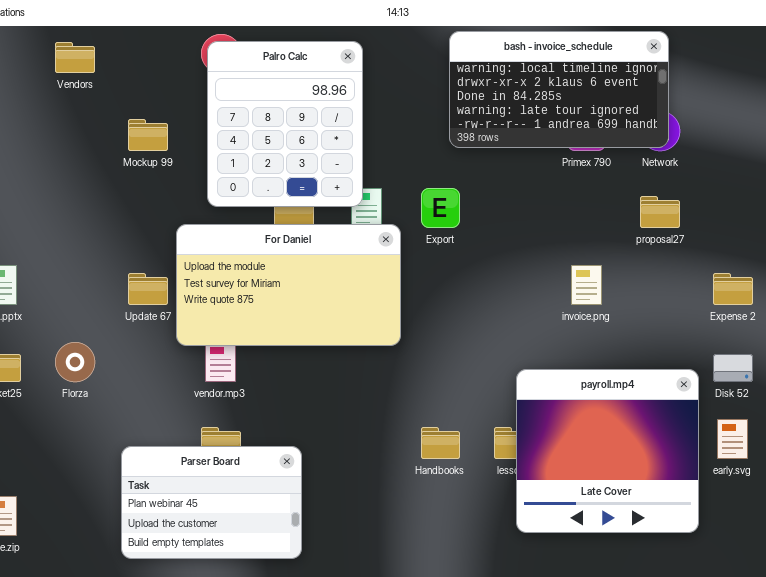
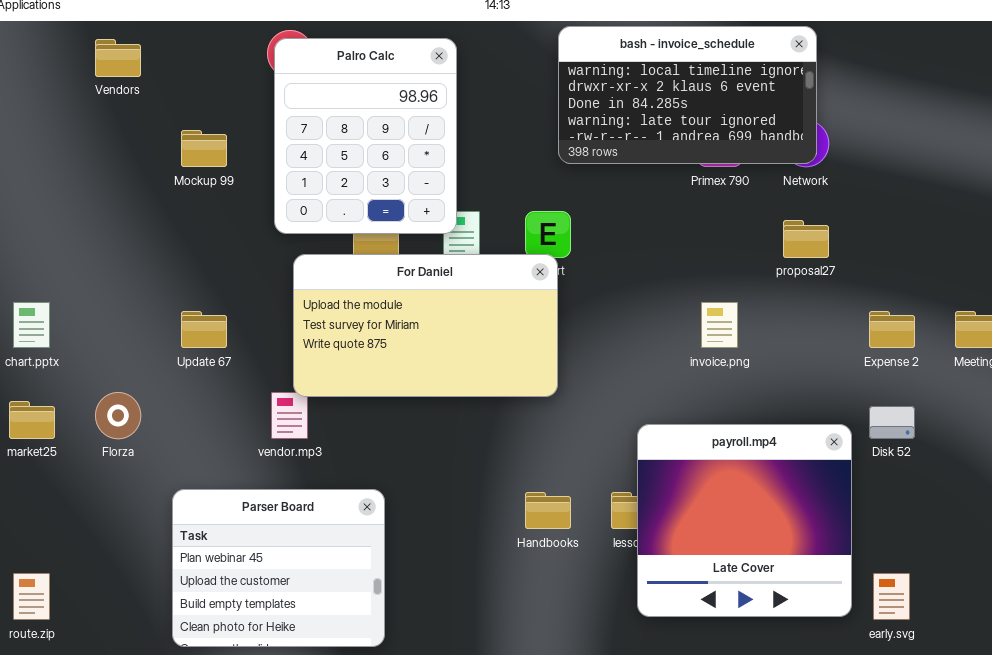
For Daniel: [176,224,401,346] -> [293,254,558,397], moved
early.svg: [717,419,748,459] -> [873,573,910,620], moved
Parser Board: [121,446,302,559] -> [172,489,385,647], resized

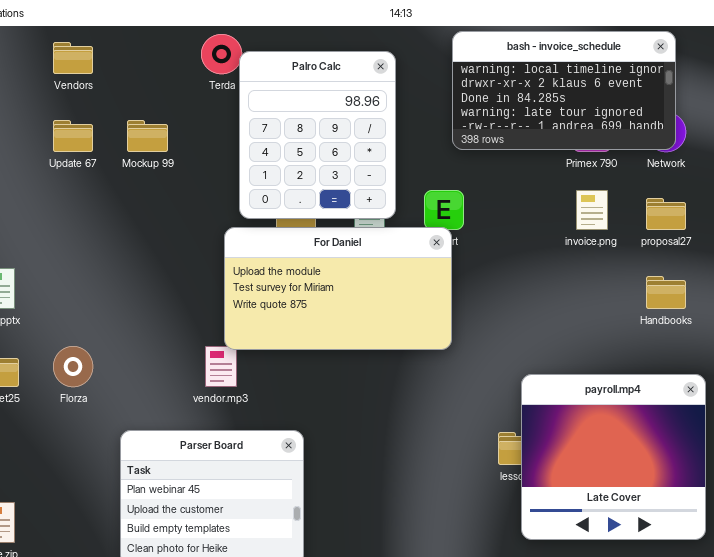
Palro Calc: [274,38,457,234] -> [239,51,396,219], moved
invoice.png: [701,302,738,348] -> [576,190,608,230], moved
Update 67: [181,311,227,348] -> [53,120,93,152], moved
Handbooks: [525,492,571,529] -> [646,276,686,309], moved

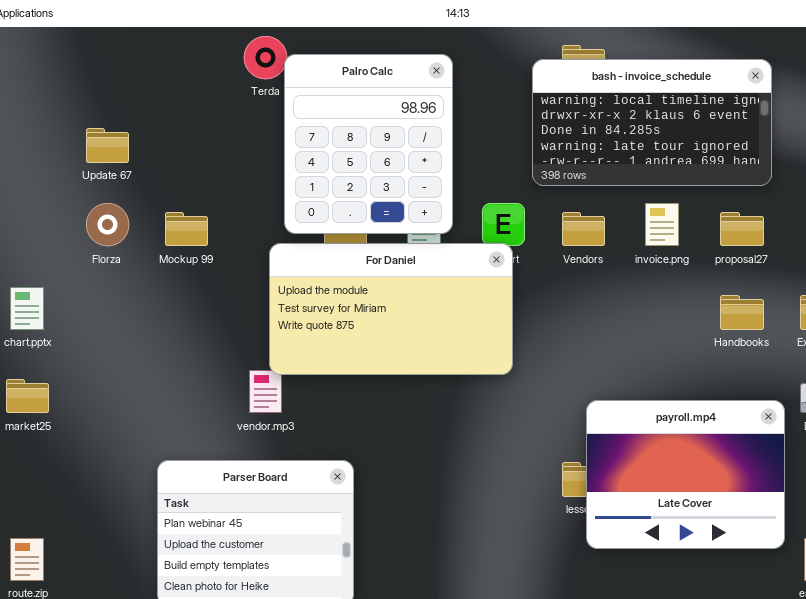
bash - invoice_schedule: [452,31,676,150] -> [532,59,772,186], moved
Vendors: [53,42,93,74] -> [562,212,605,246], moved
Mockup 99: [127,120,168,152] -> [165,212,208,246], moved
Florza: [53,346,93,387] -> [86,203,129,246], moved
payroll.mp4: [521,374,706,540] -> [586,400,785,549], resized

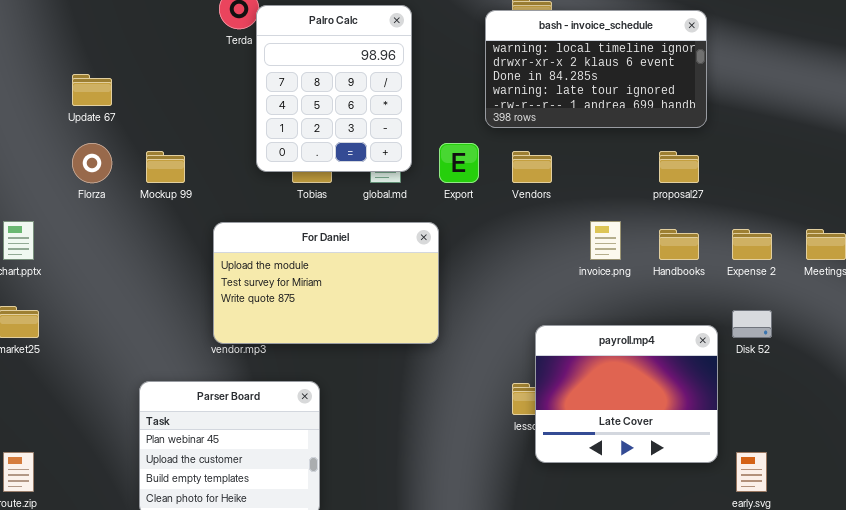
invoice.png: [645,203,679,246] -> [590,221,621,260], moved
For Daniel: [269,243,513,375] -> [213,222,439,344], moved

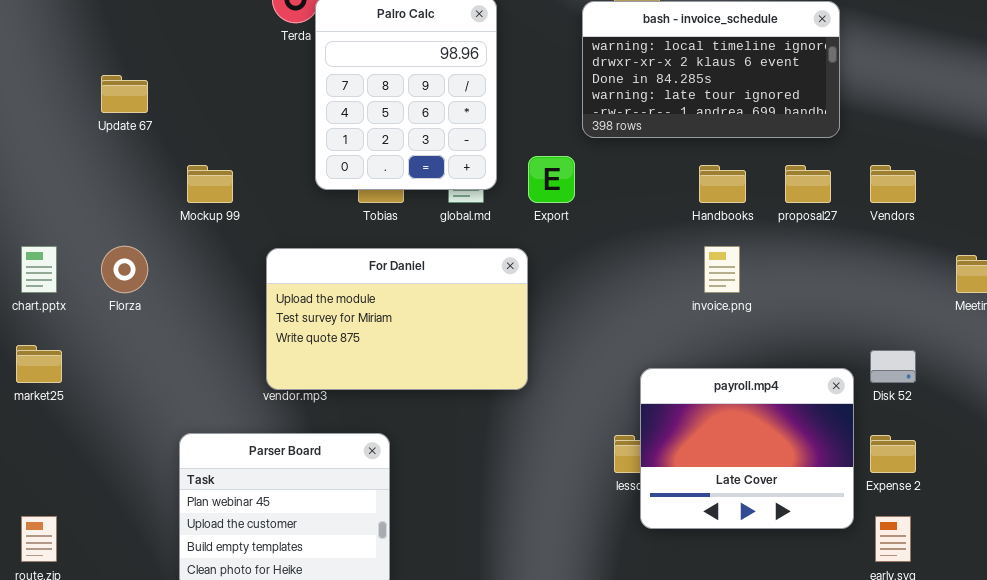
Florza: [72,143,112,183] -> [101,246,148,293], moved
Vendors: [512,151,552,183] -> [870,165,916,203], moved
Handbooks: [659,229,699,260] -> [699,165,746,203], moved
Expense 2: [732,229,772,260] -> [870,435,916,473], moved

